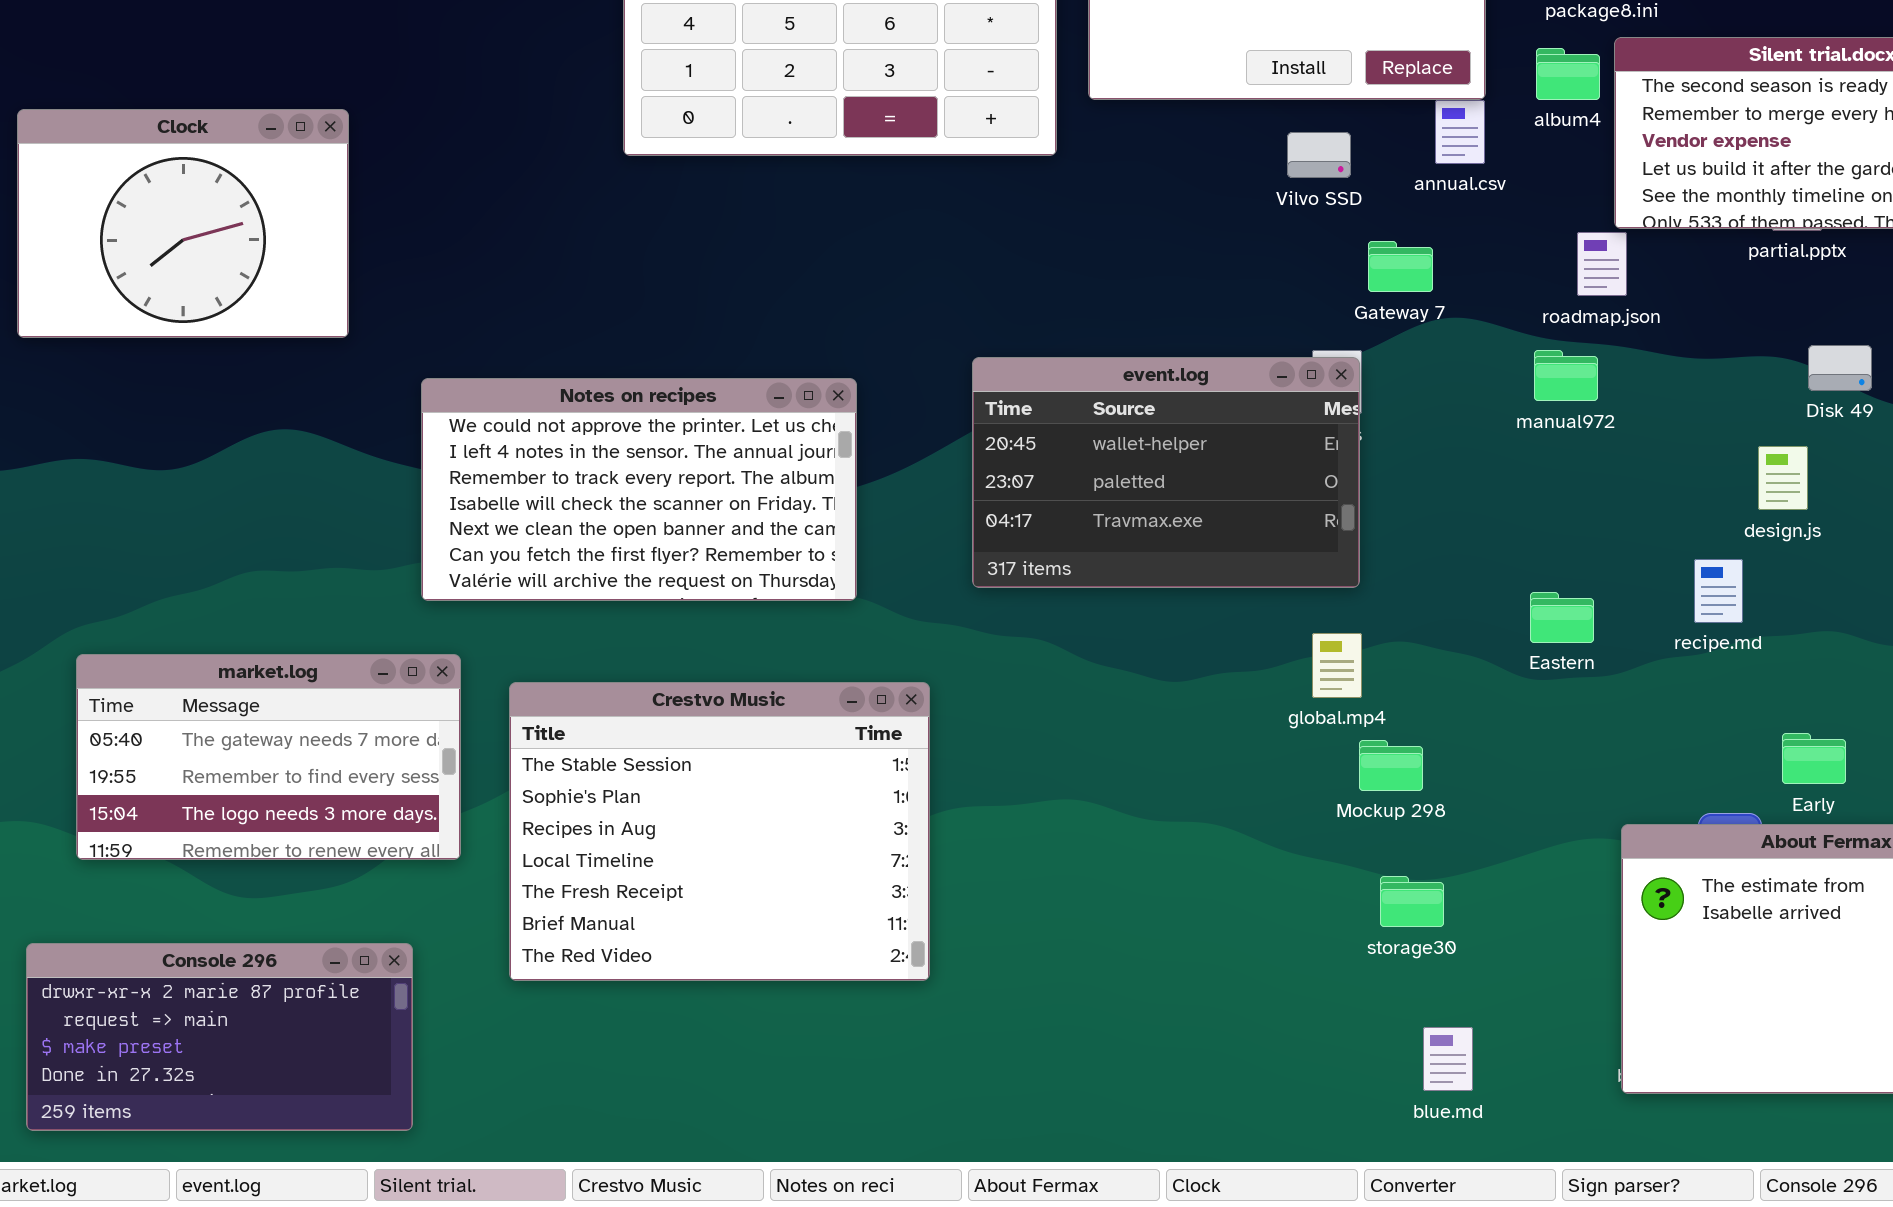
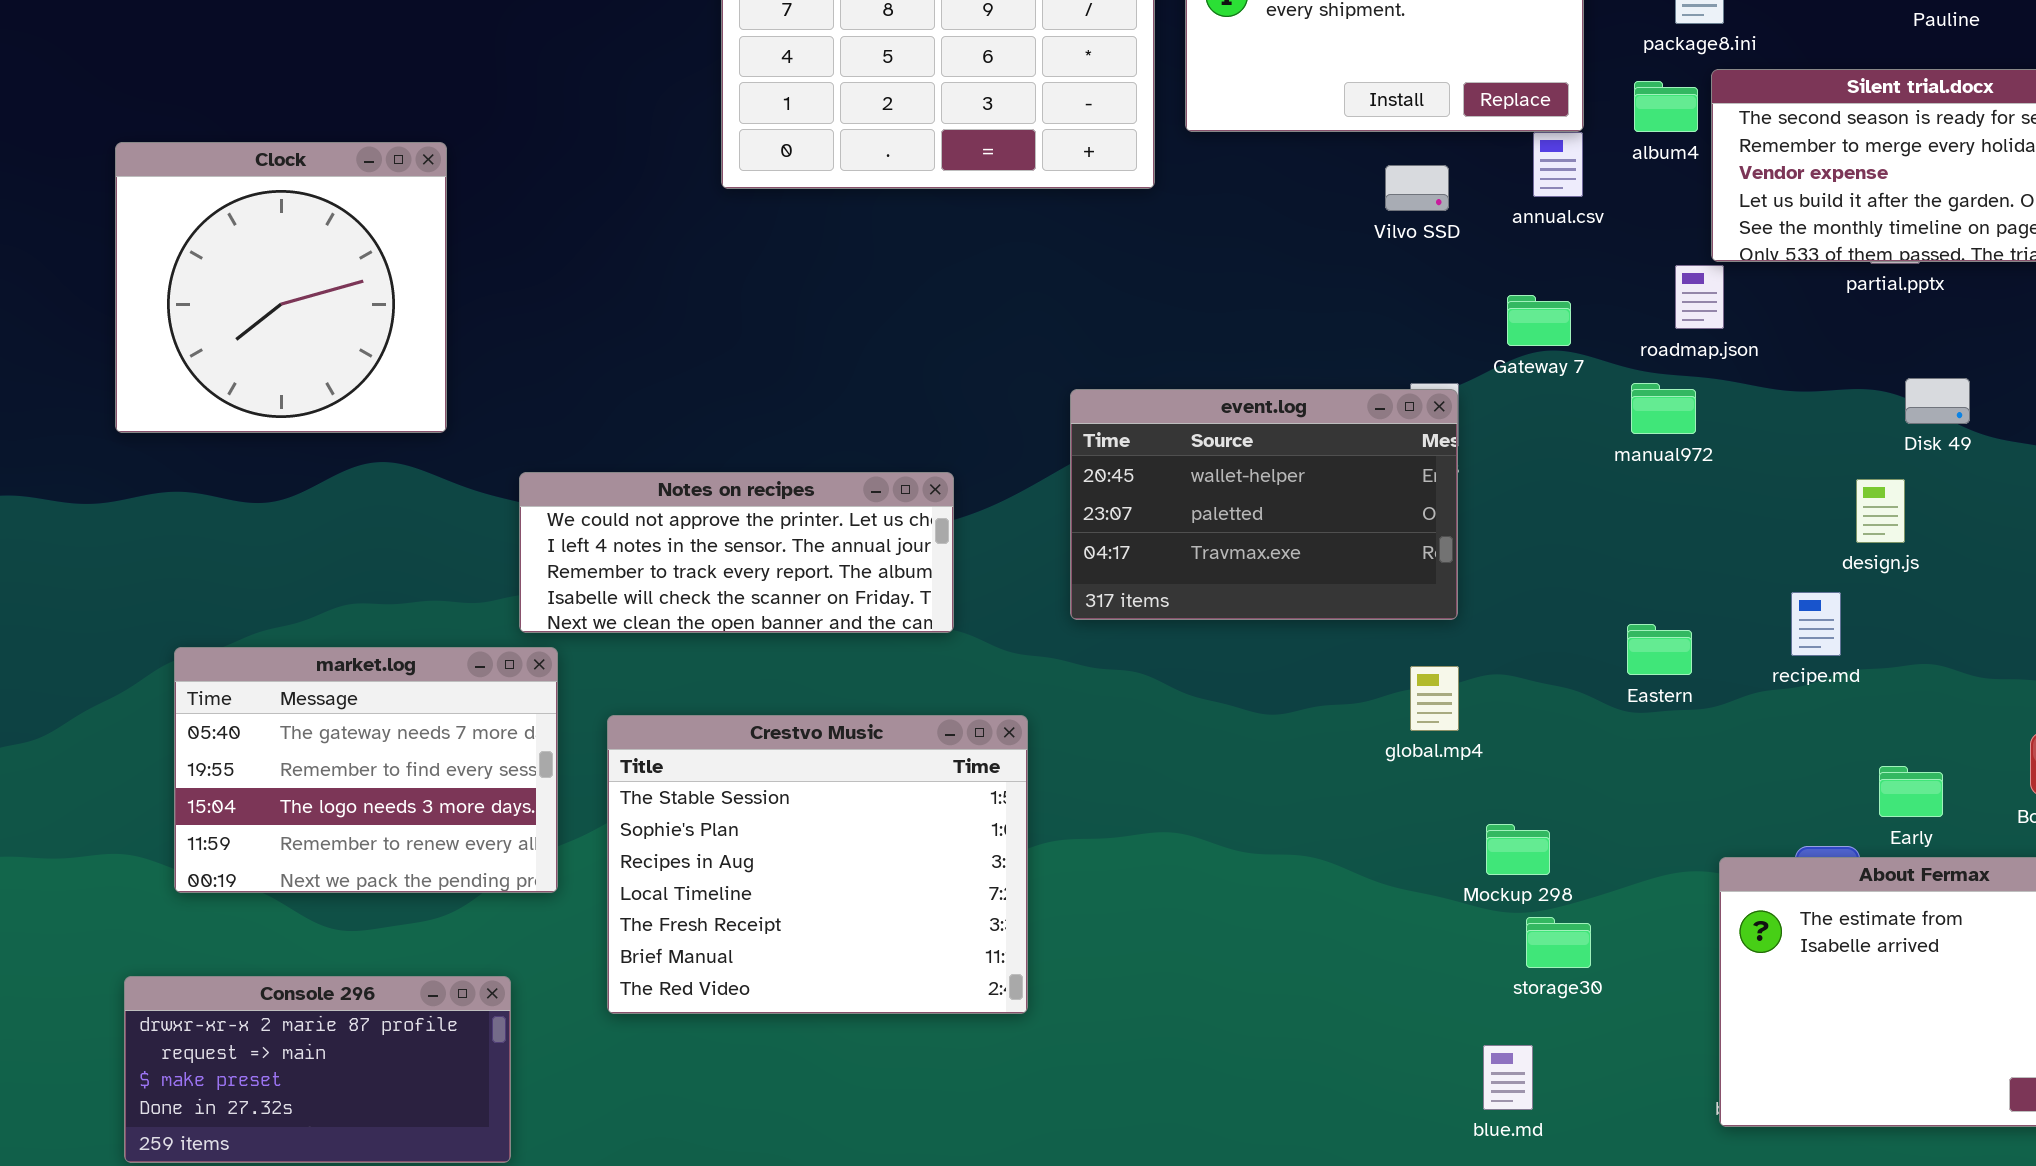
Clock: [17,109,349,338] -> [115,142,447,433], resized
Gateway 7: [1368,241,1433,292] -> [1507,295,1571,346], moved
Notes on recipes: [421,378,857,601] -> [519,472,954,633], resized
market.log: [76,654,461,860] -> [174,647,558,893], resized
Mockup 298: [1359,740,1423,791] -> [1486,824,1550,875], moved
storage30: [1380,876,1444,927] -> [1526,917,1591,968], moved
blue.md: [1423,1027,1473,1091] -> [1483,1045,1533,1110], moved

